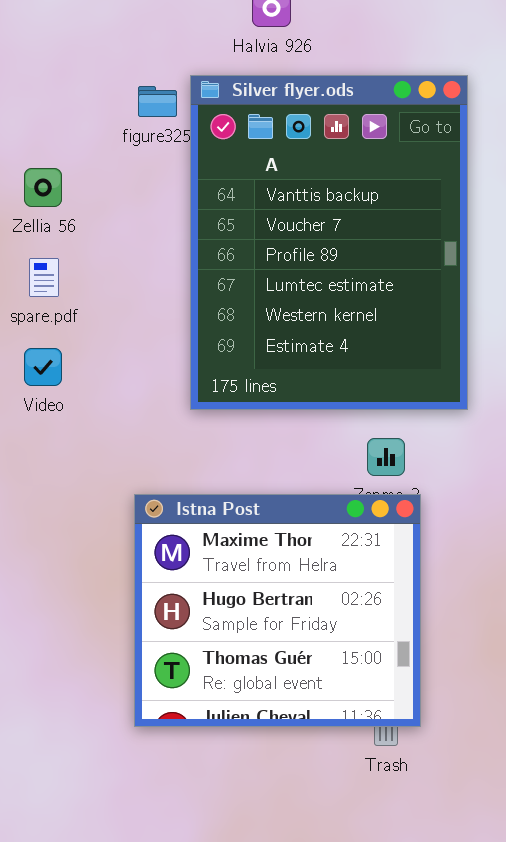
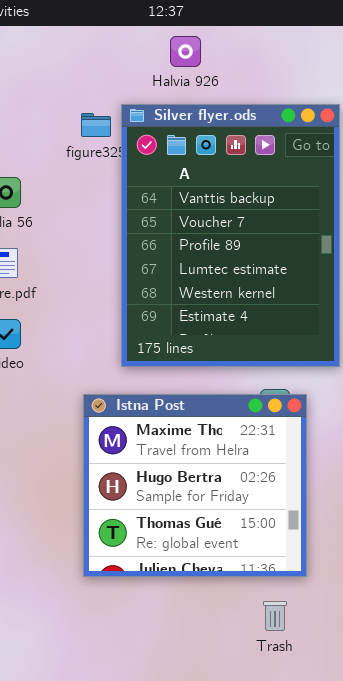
Istna Post: [134,494,421,727] -> [83,394,307,577], moved

